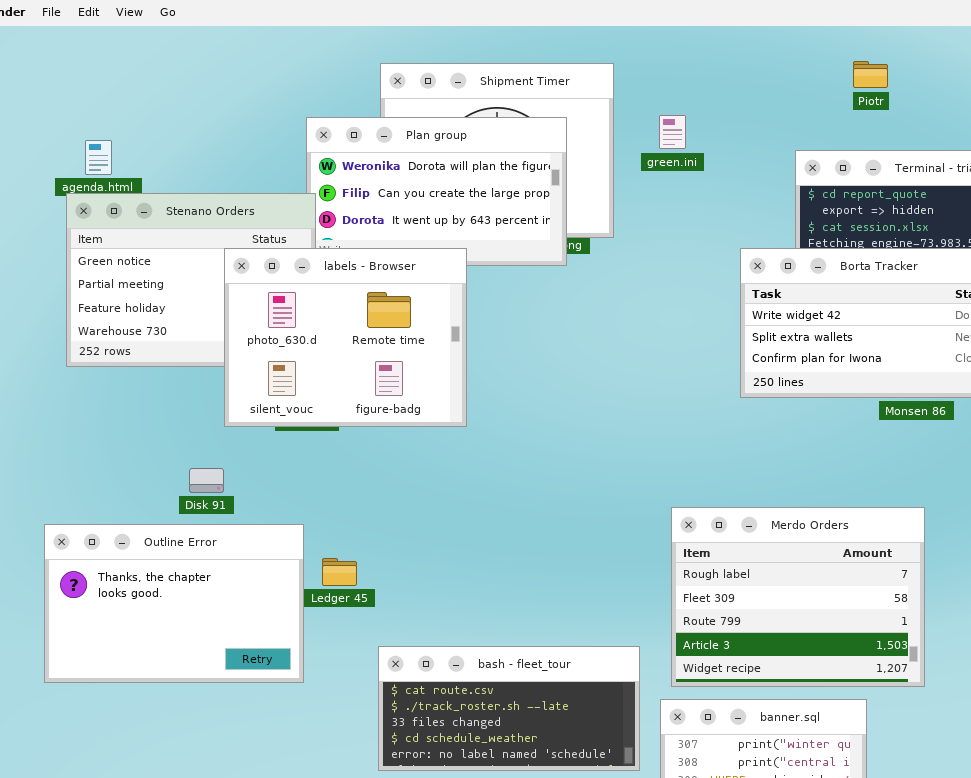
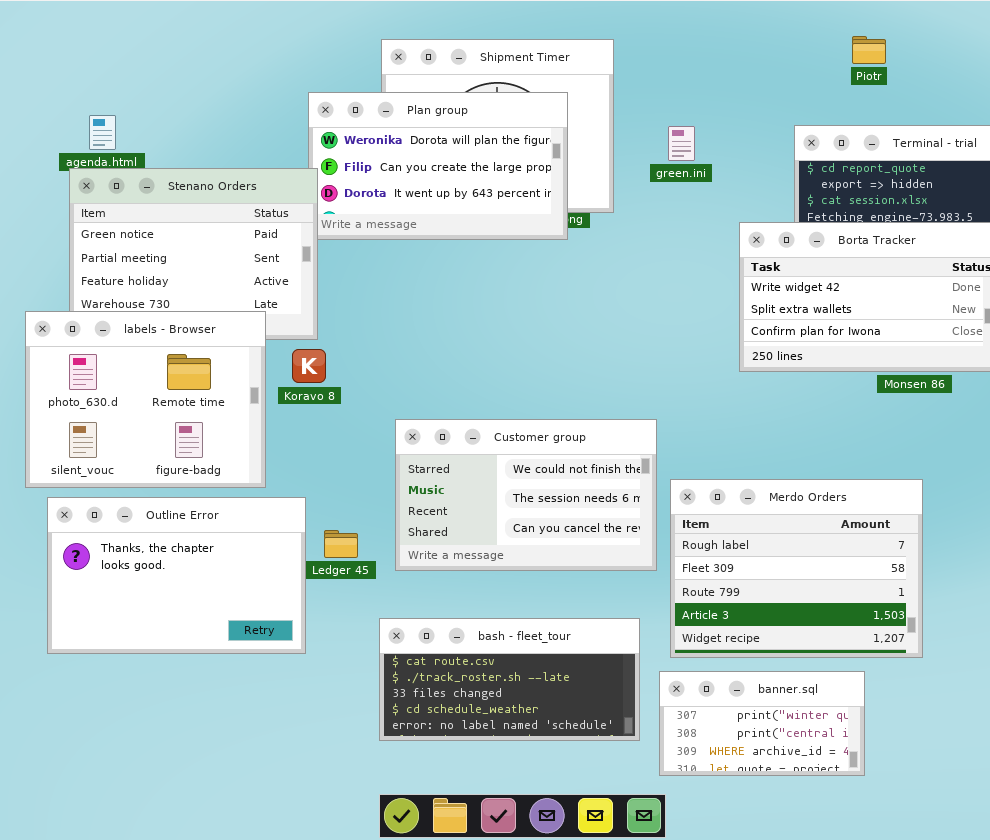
green.ini: [659,115,686,149] -> [668,126,695,161], moved
labels - Browser: [224,248,467,427] -> [25,311,266,488], moved
Customer group: none -> [395,419,657,571], opened

